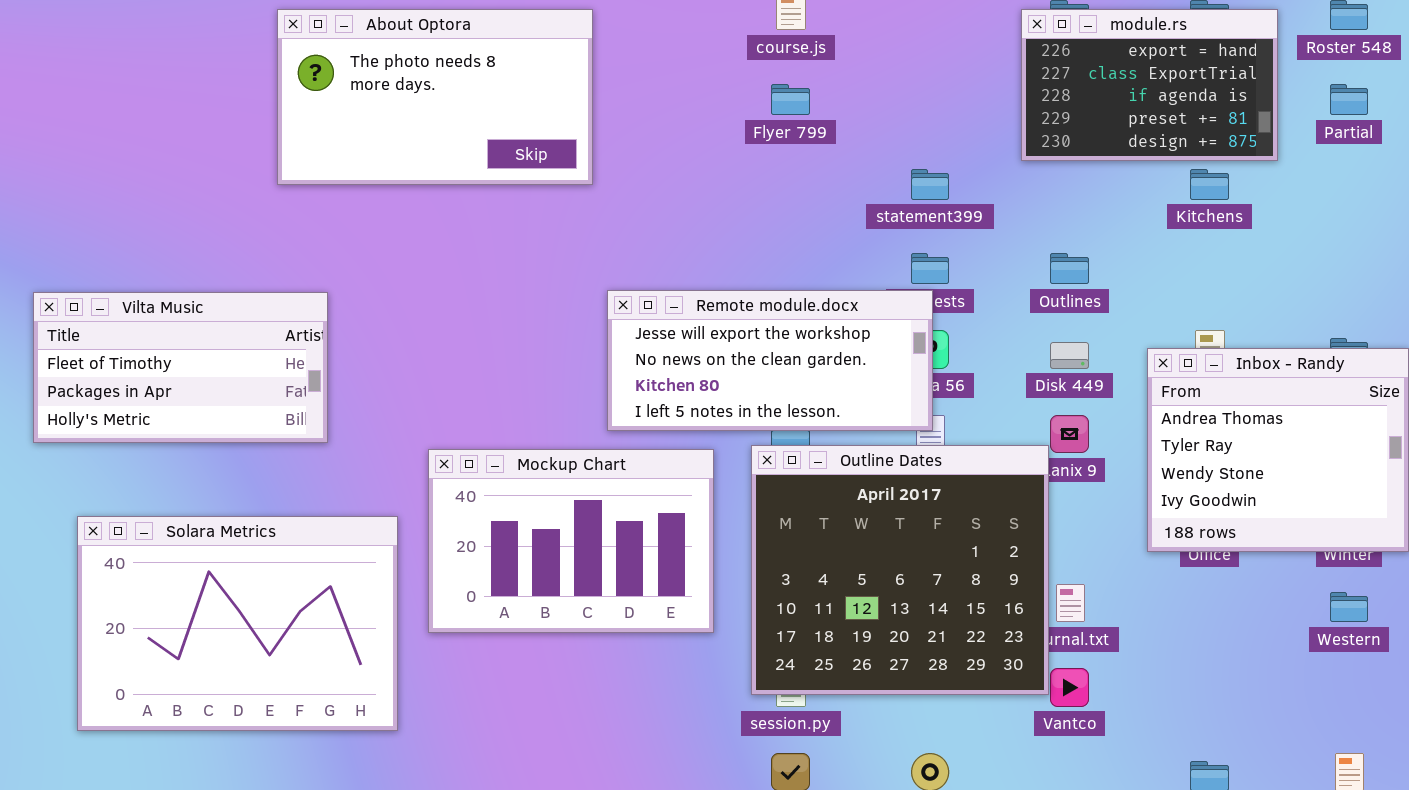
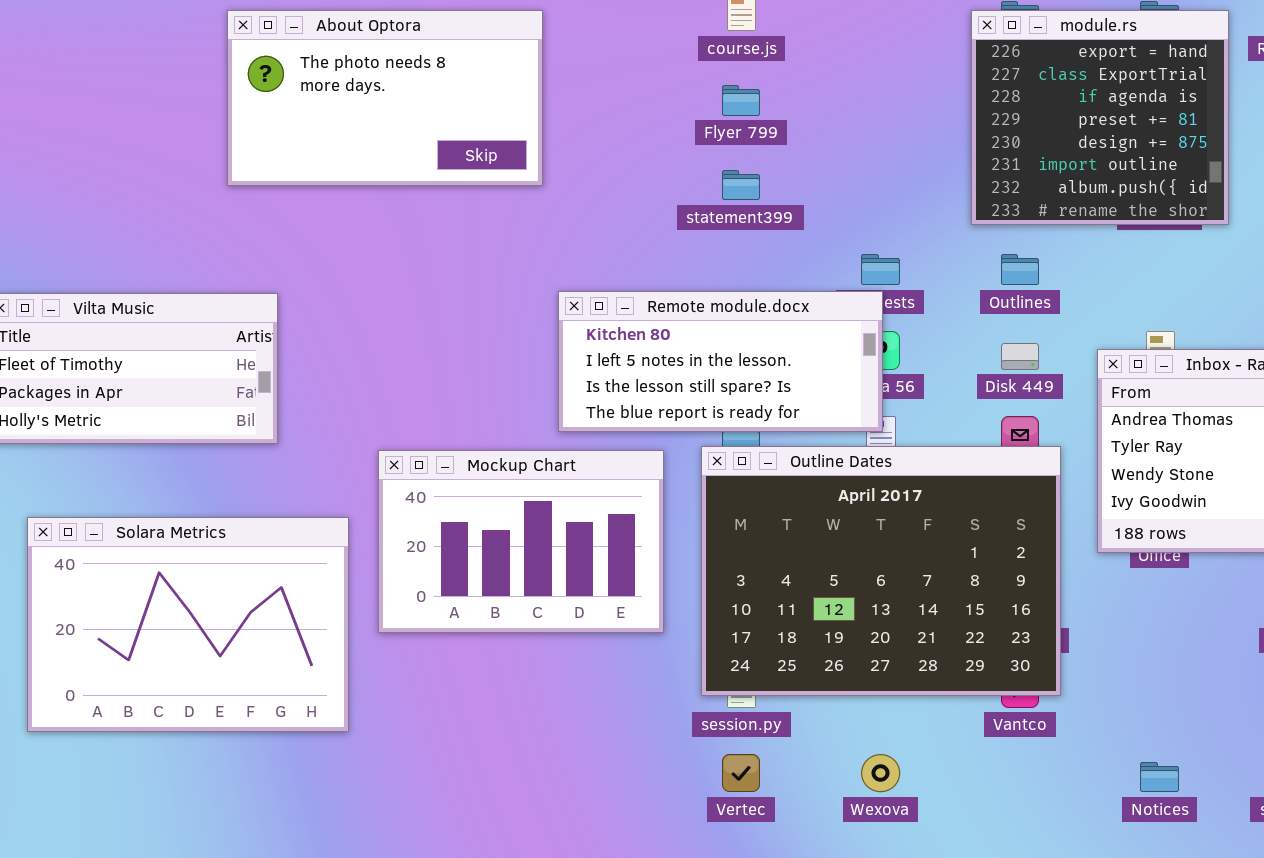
module.rs: [1021,9,1278,161] -> [971,10,1229,225], resized
statement399: [911,169,949,200] -> [722,170,760,200], moved
Remote module.docx: [607,290,933,431] -> [558,291,883,432], scrolled down 2 rows
Outline Dates: [751,445,1049,695] -> [701,446,1061,696], resized

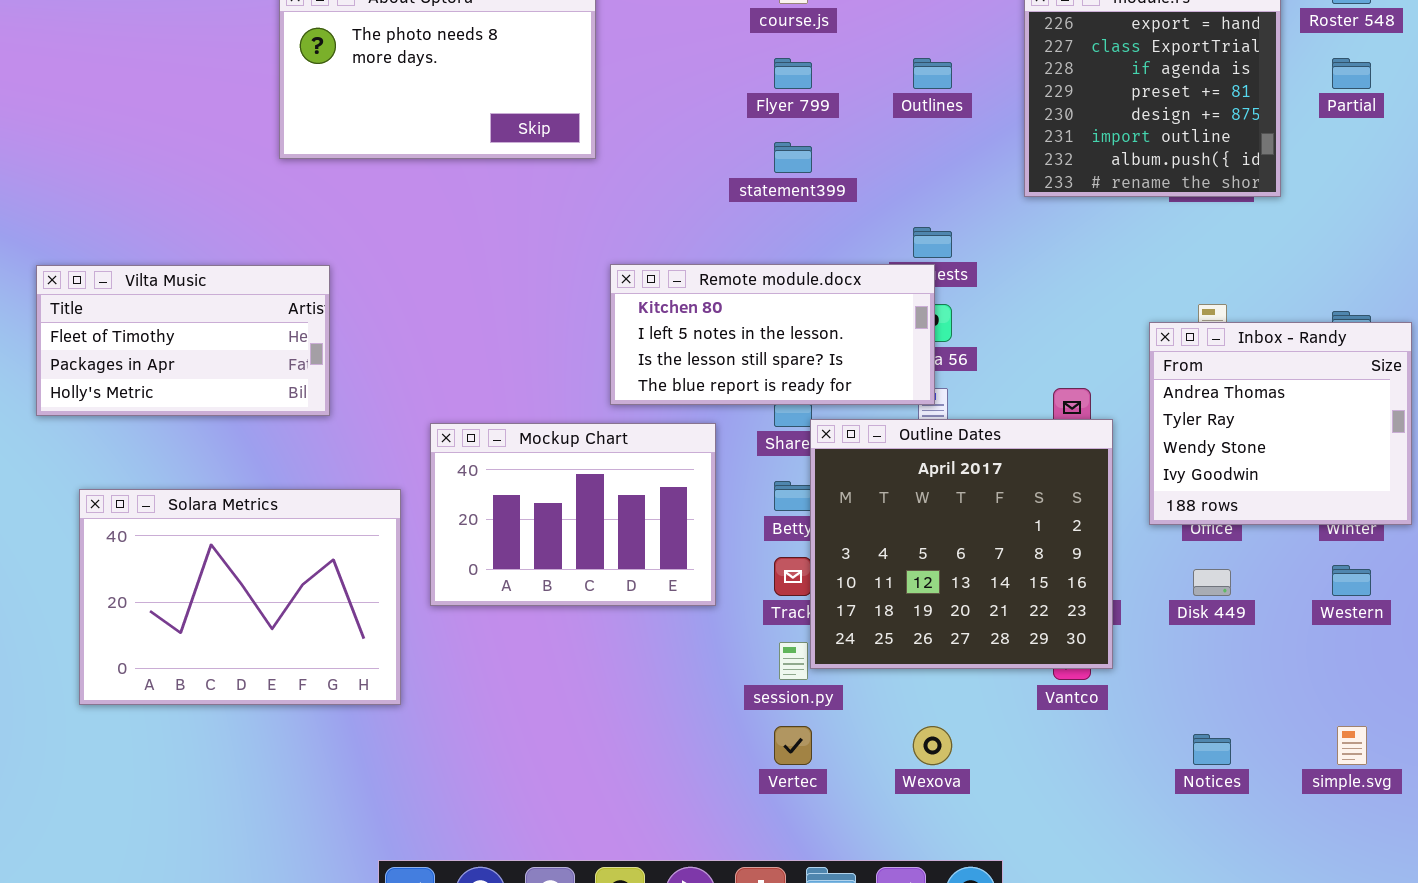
Outlines: [1001,254,1039,285] -> [913,58,952,89], moved
Disk 449: [1001,343,1039,370] -> [1193,569,1231,596], moved
Outline Dates: [701,446,1061,696] -> [810,419,1113,669], resized

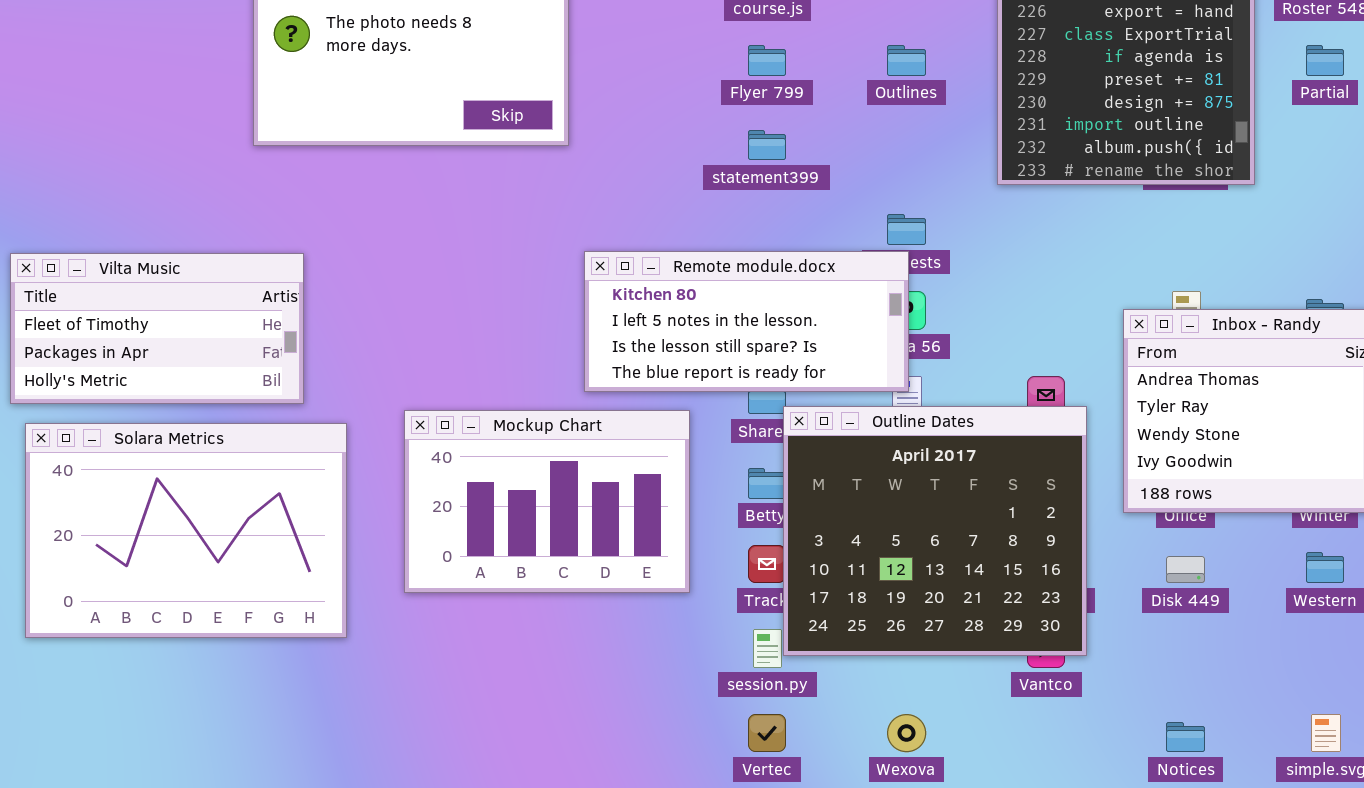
Solara Metrics: [79,489,401,705] -> [25,423,347,638], moved

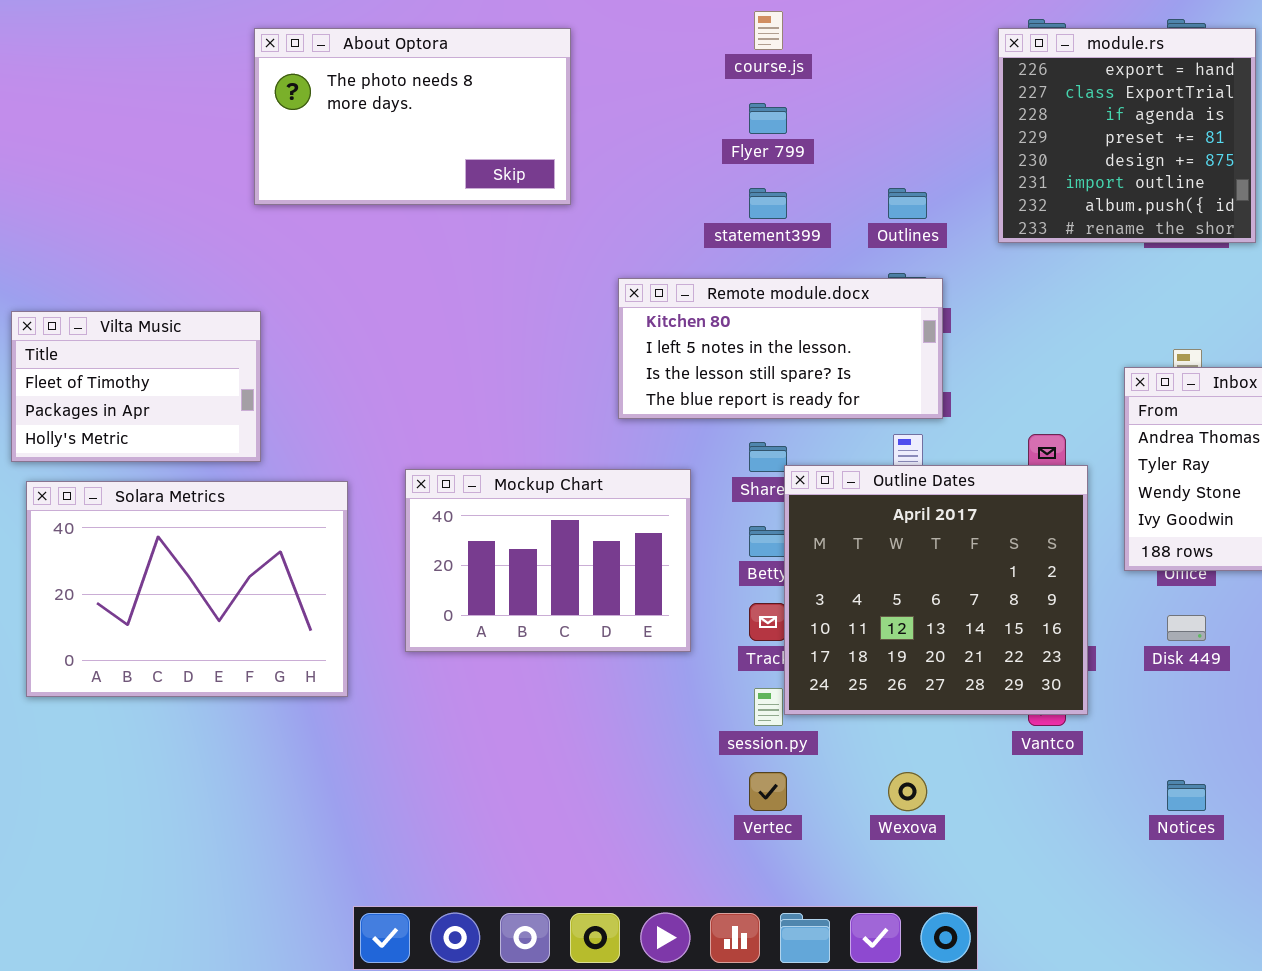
Outlines: [887,45,926,76] -> [888,188,927,219], moved
Remote module.docx: [584,251,909,392] -> [618,278,943,419], moved
Vilta Music: [10,253,304,404] -> [11,311,261,462], resized

